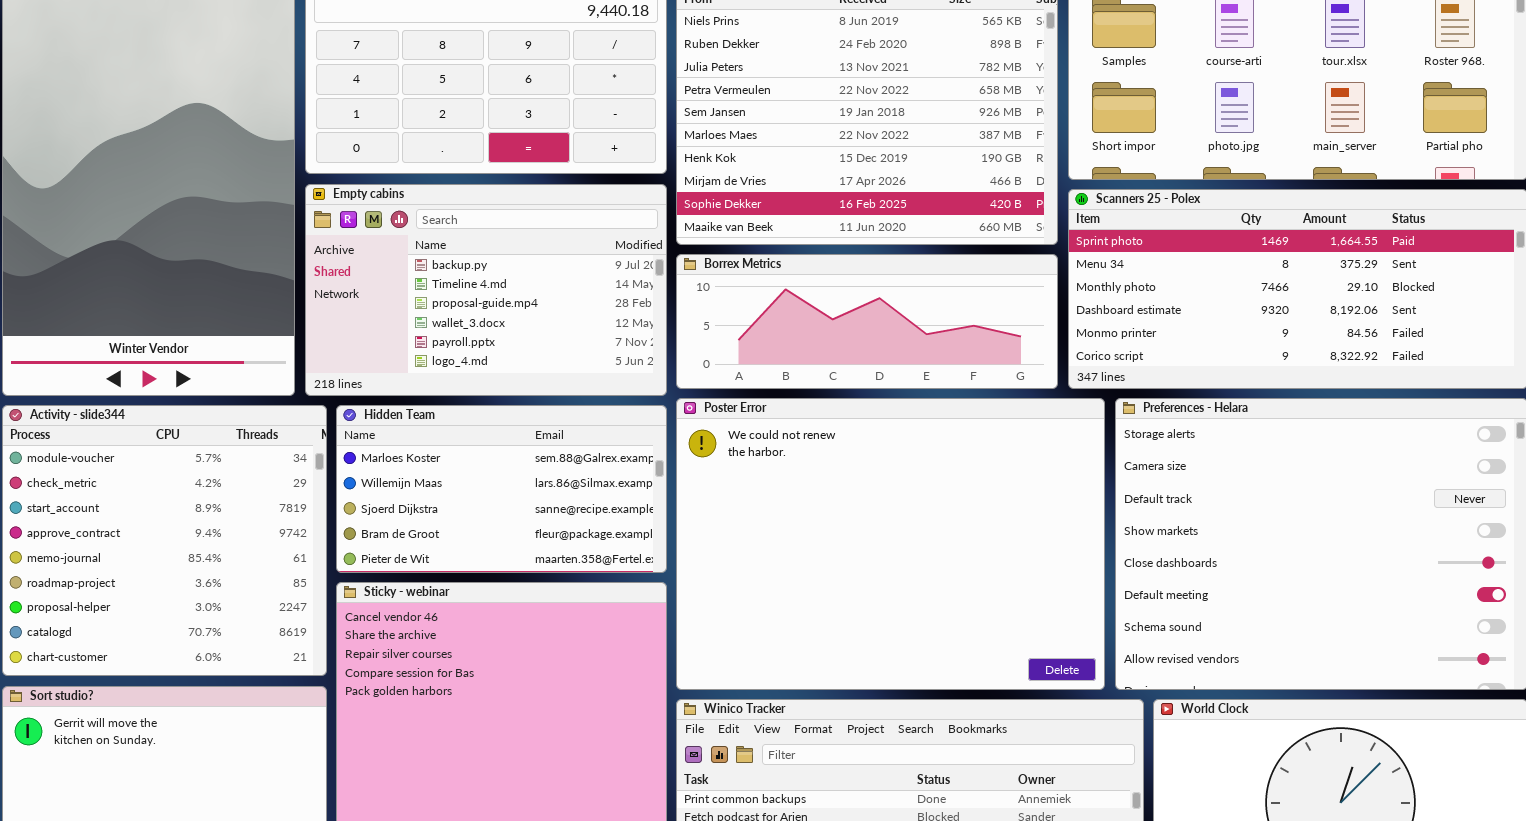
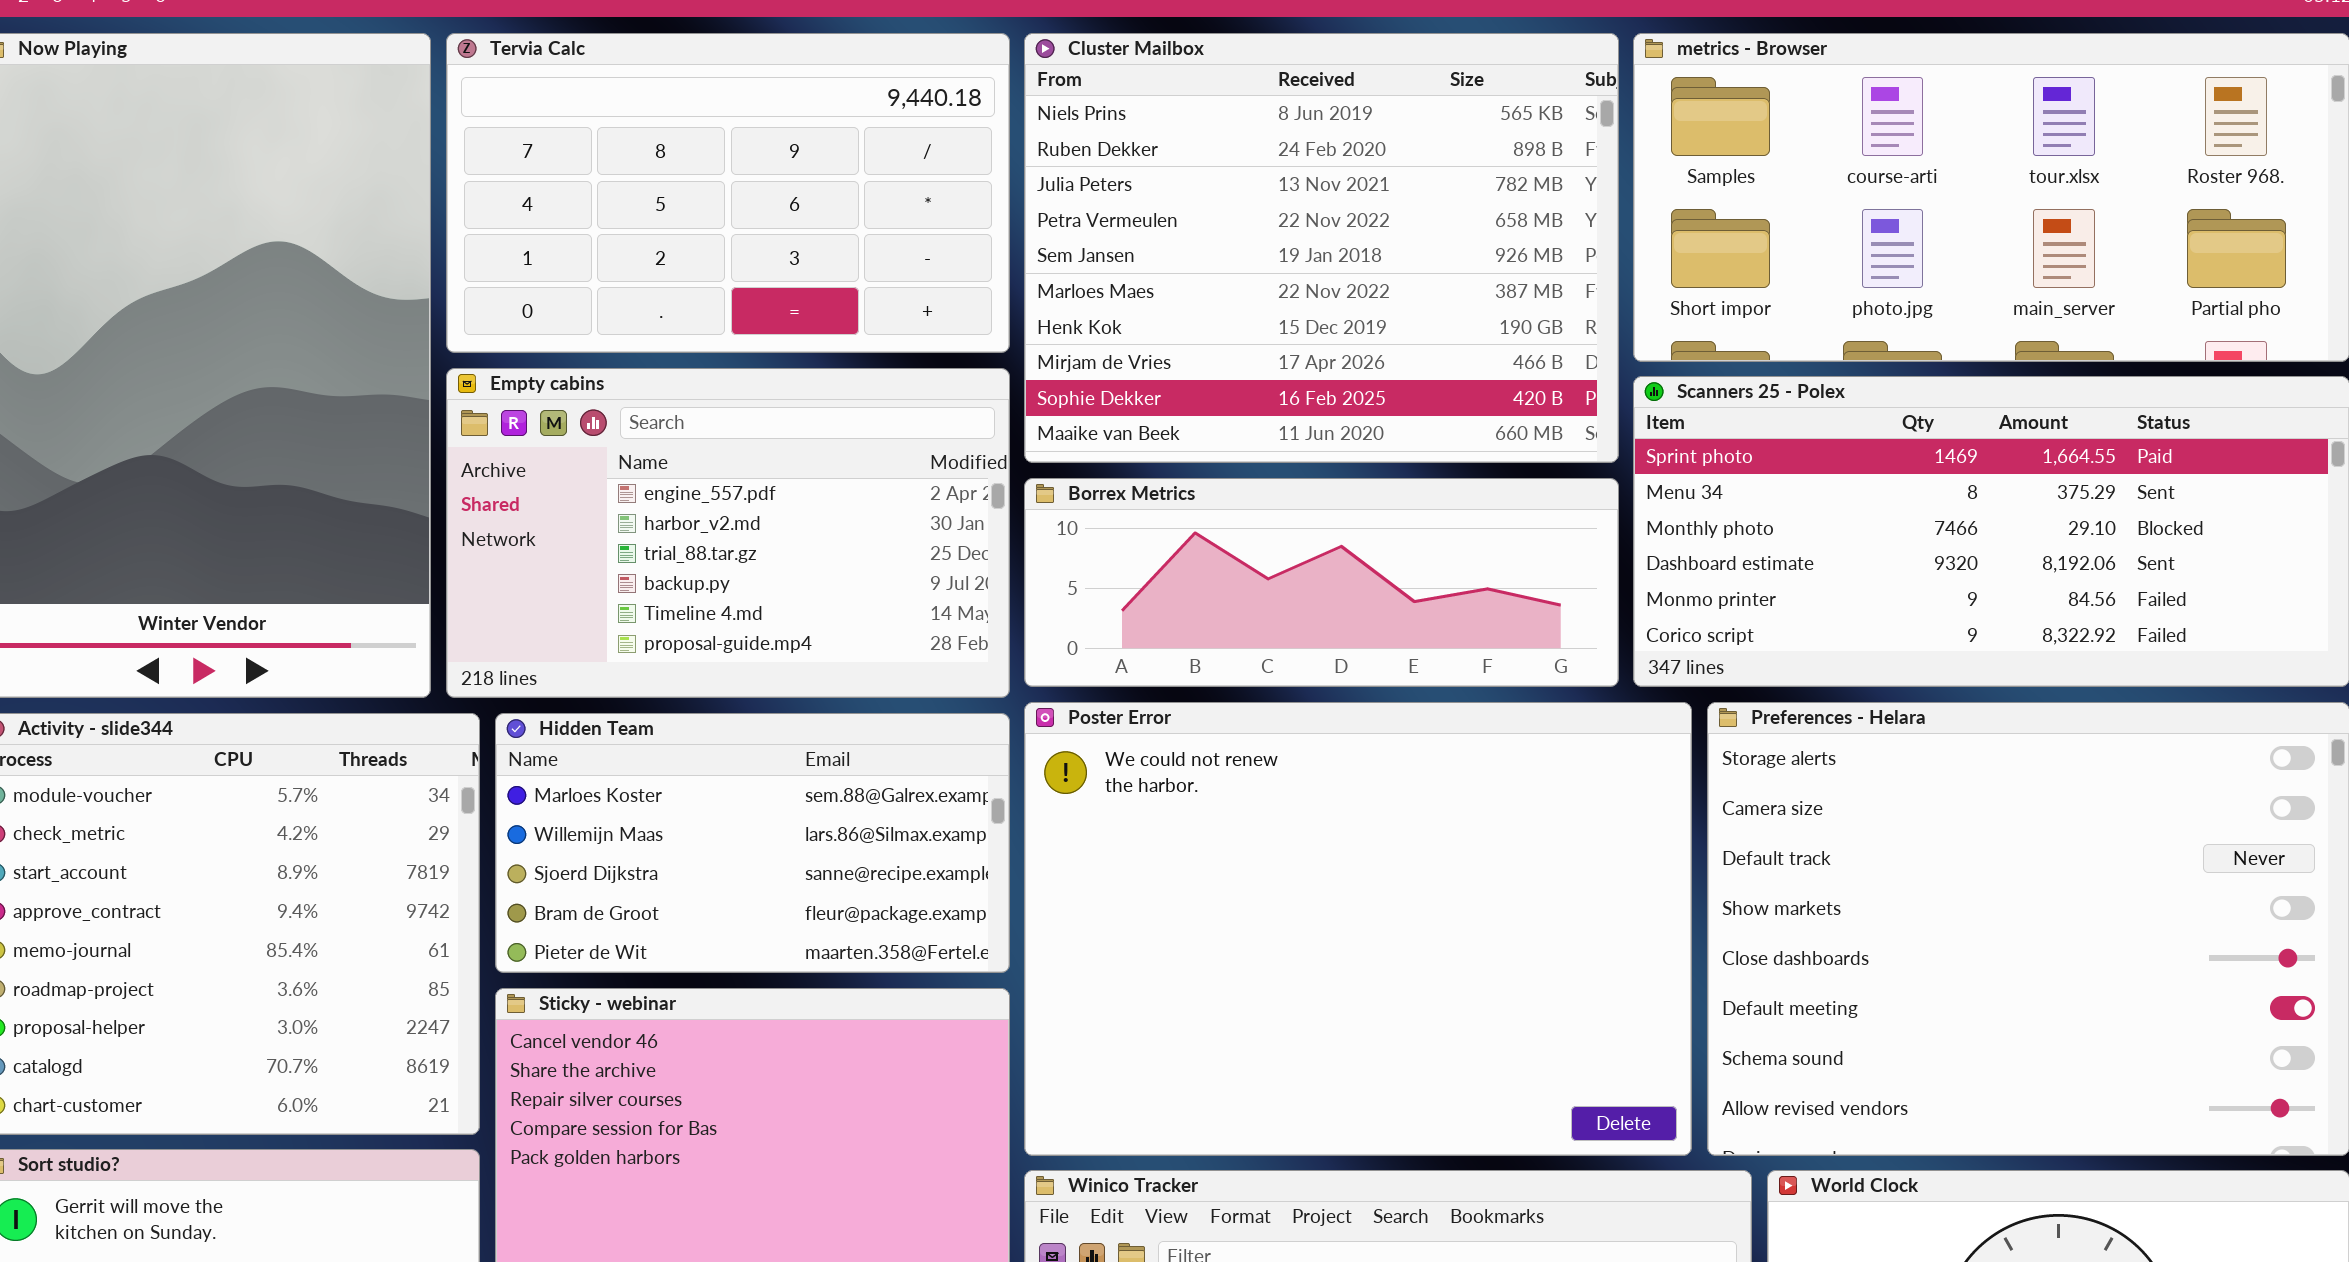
Empty cabins: [305,184,667,396] -> [446,368,1010,698], scrolled up 3 rows

